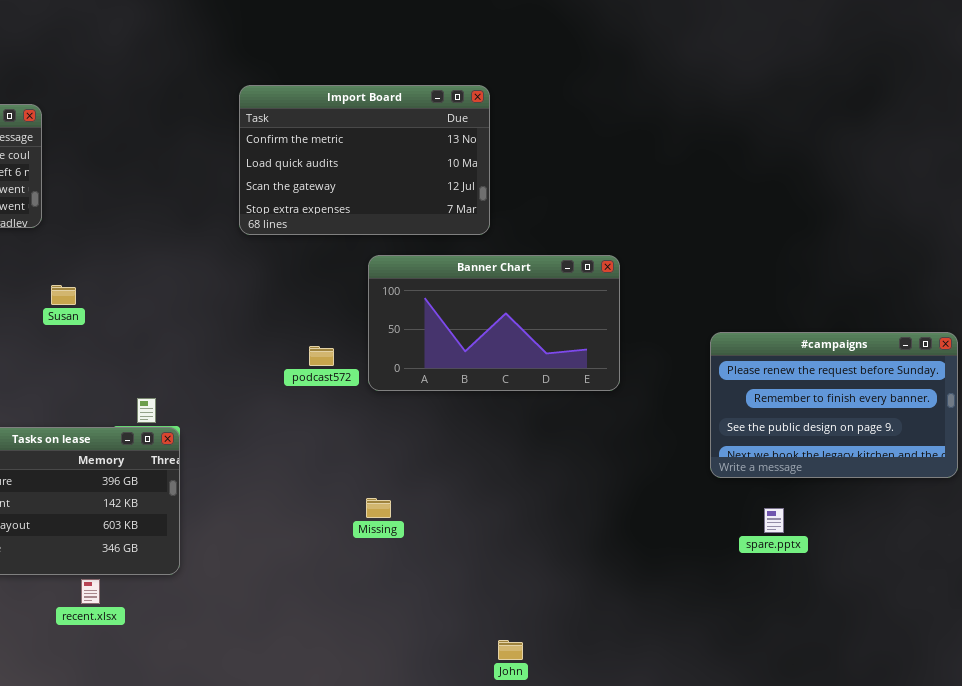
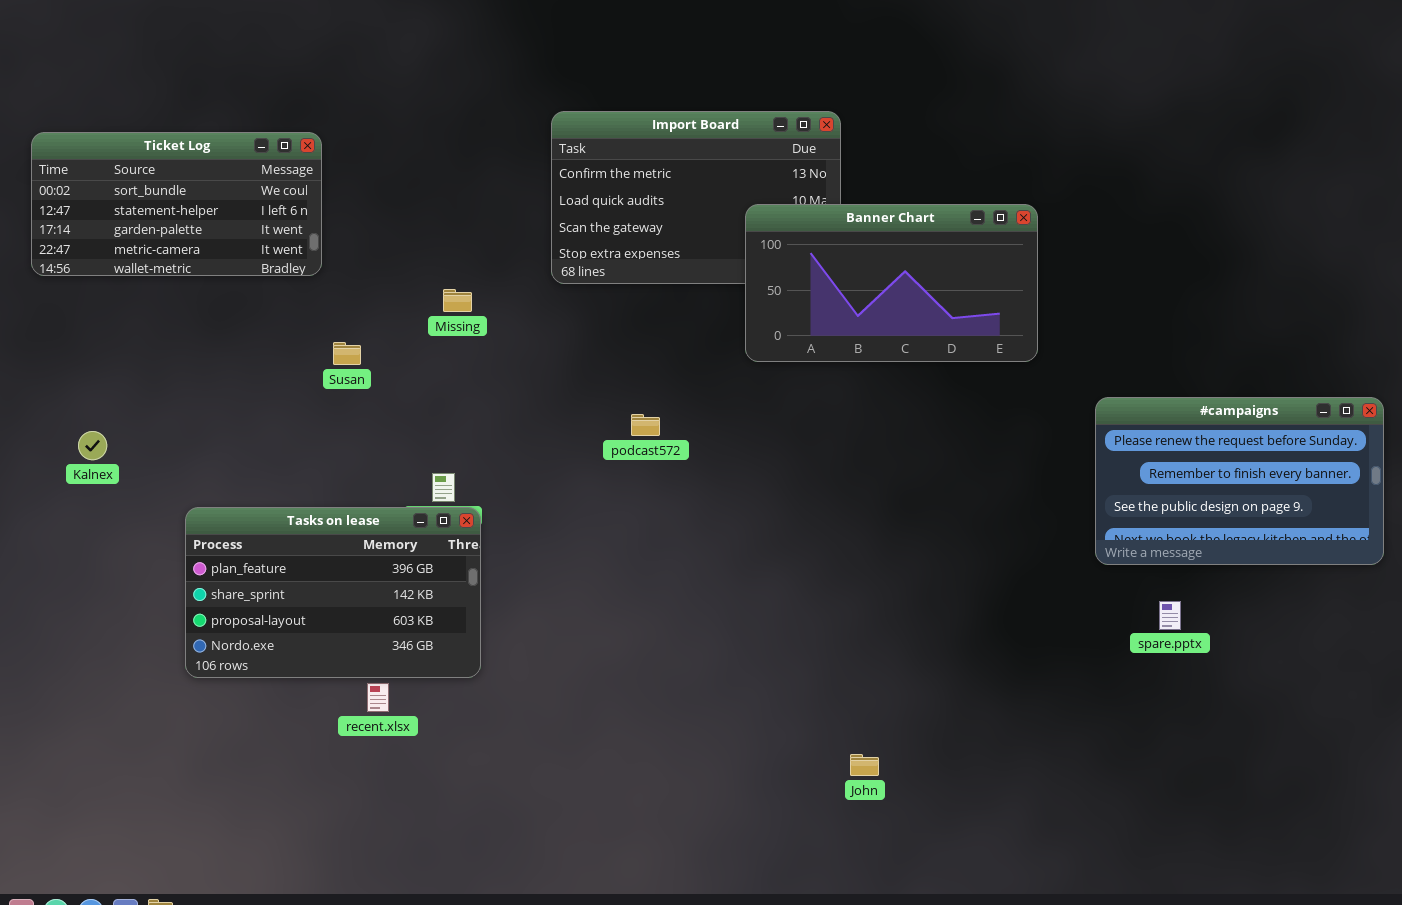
Banner Chart: [368,255,620,391] -> [745,204,1038,362], moved
Missing: [366,498,391,518] -> [443,289,472,312], moved

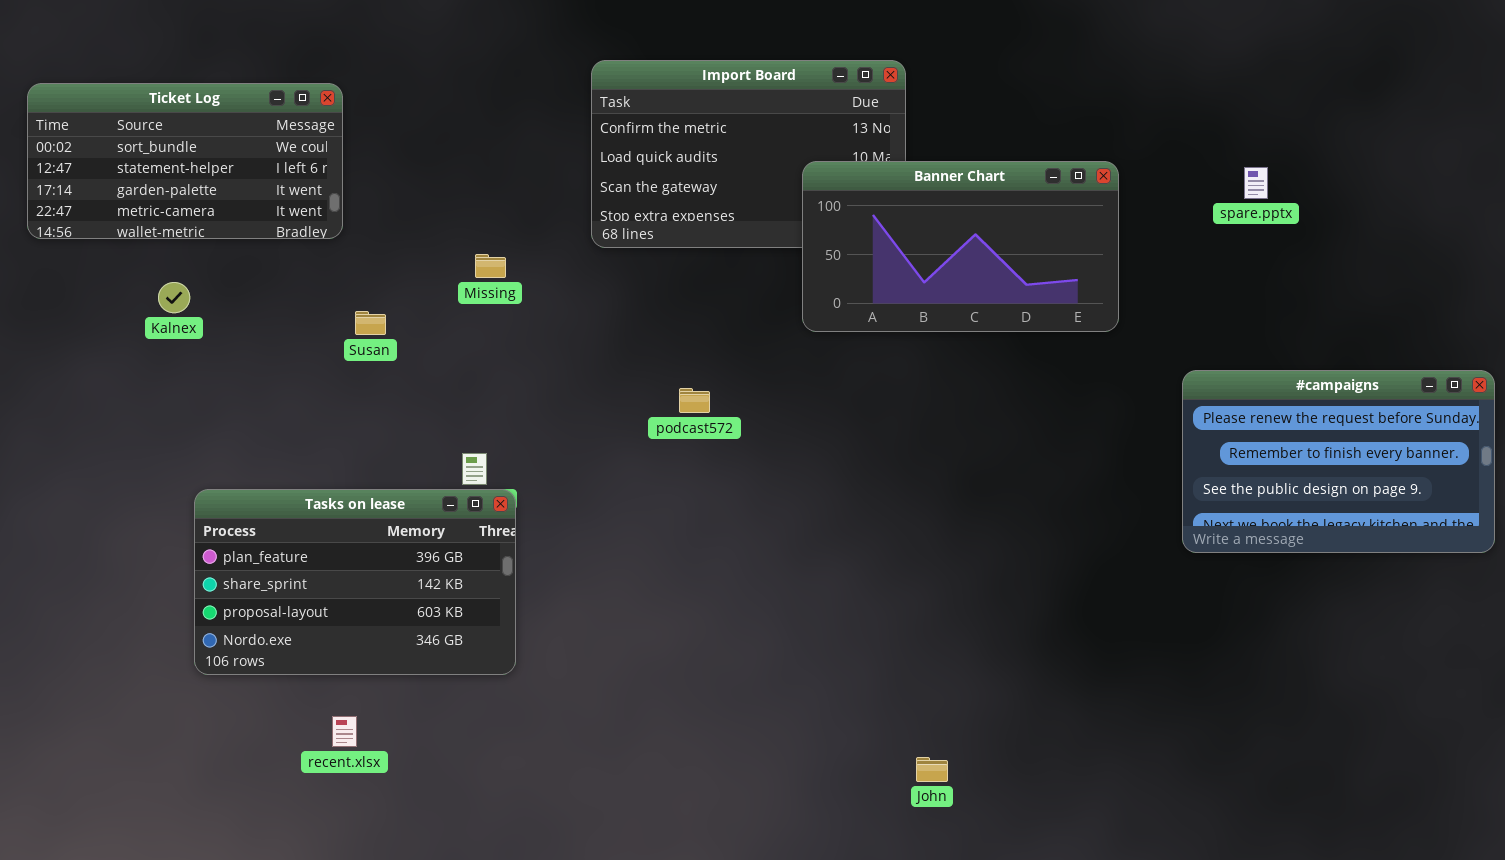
Kalnex: [78,431,107,460] -> [158,282,190,313], moved
spare.pptx: [1159,601,1181,630] -> [1244,167,1268,199], moved
recent.xlsx: [367,683,389,712] -> [332,716,357,747], moved

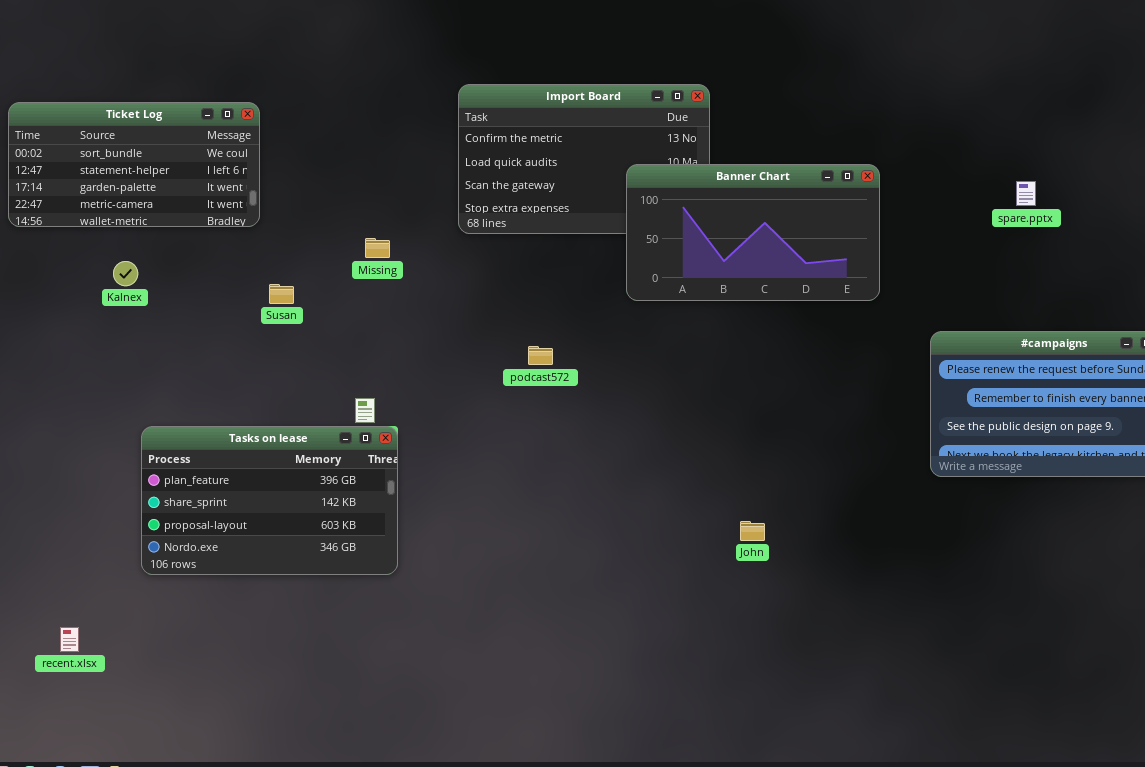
spare.pptx: [1244,167,1268,199] -> [1016,181,1036,206], moved
recent.xlsx: [332,716,357,747] -> [60,627,79,652], moved
John: [916,757,948,782] -> [740,521,765,541], moved

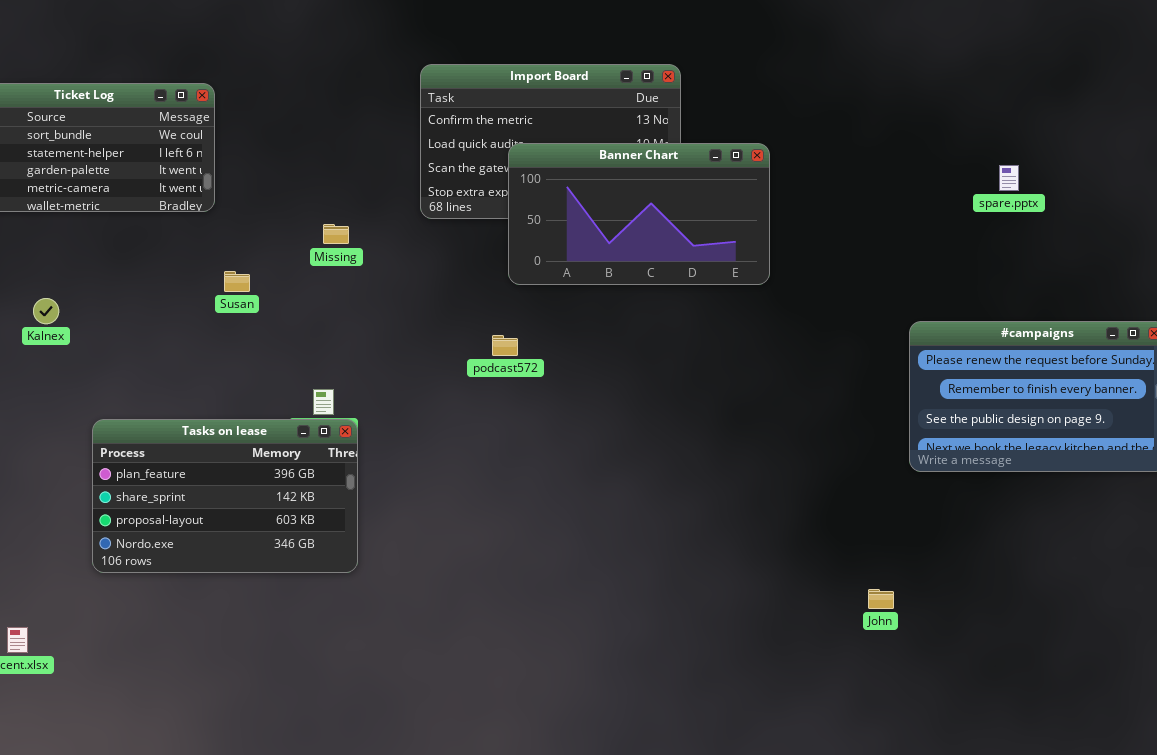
Banner Chart: [626,164,880,301] -> [508,143,770,285], moved
Kalnex: [113,261,138,286] -> [33,298,59,324], moved
John: [740,521,765,541] -> [868,589,894,609], moved

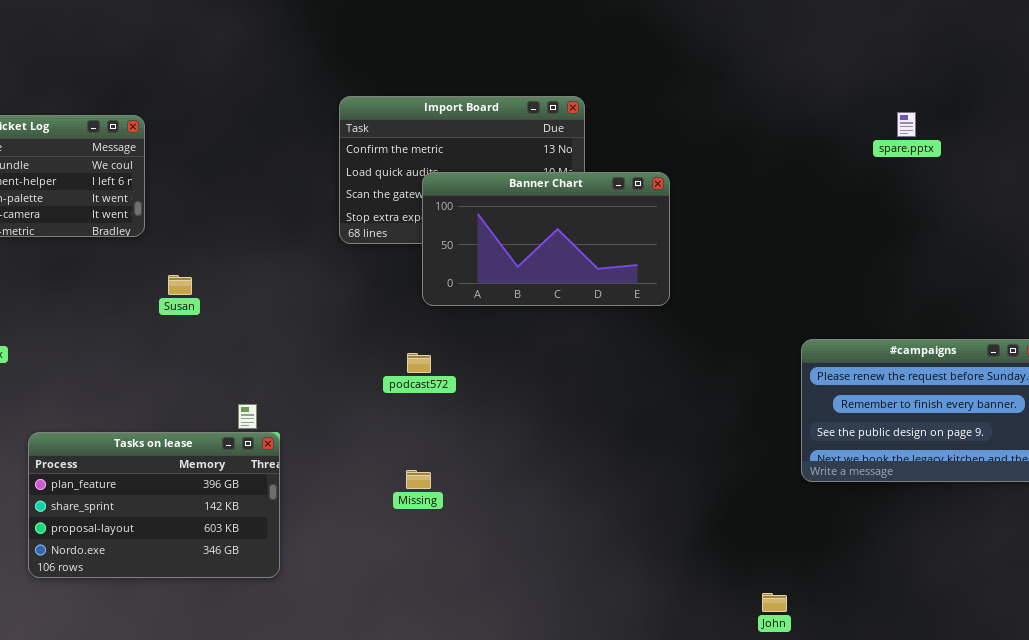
spare.pptx: [999,165,1019,191] -> [897,112,916,137], moved
Missing: [323,224,349,244] -> [406,470,431,489], moved
Susan: [224,271,250,292] -> [168,275,192,295], moved

